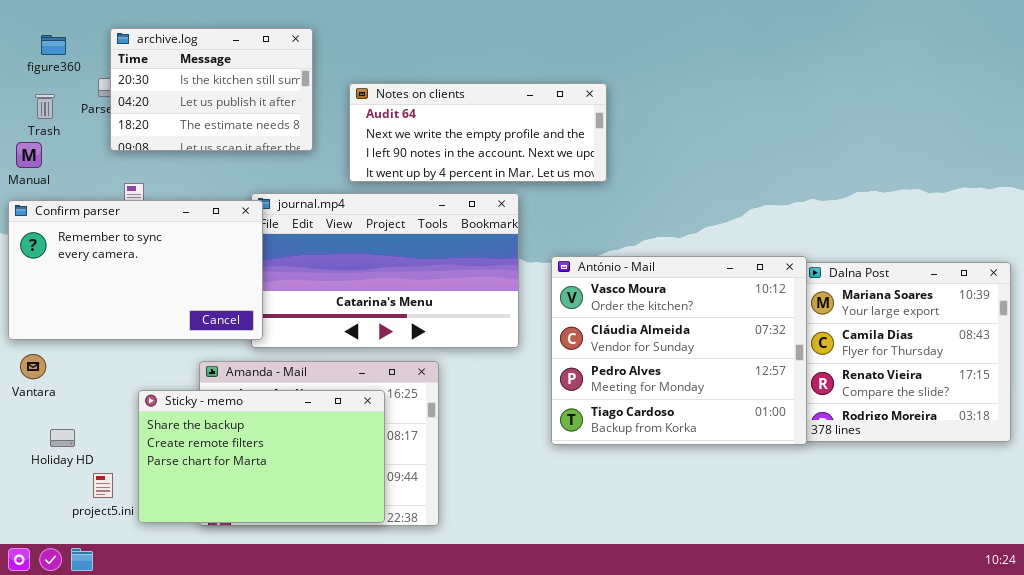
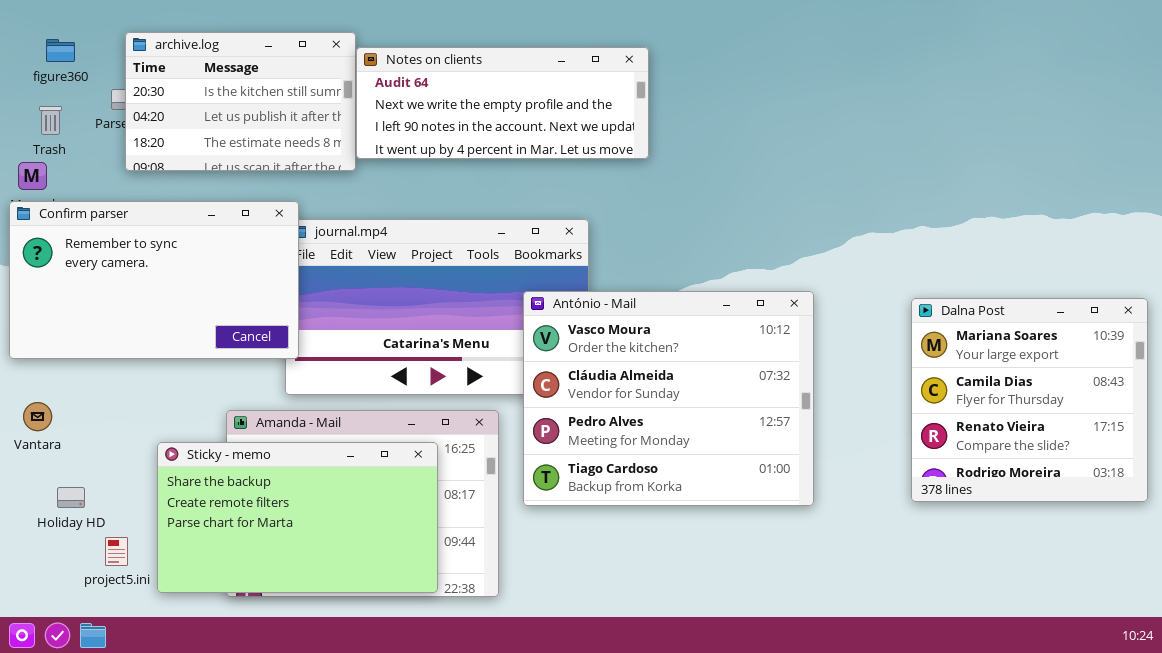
Notes on clients: [349,83,607,182] -> [356,47,649,159], moved
Confirm parser: [8,200,263,340] -> [9,201,299,359], moved
António - Mail: [551,256,807,445] -> [523,291,814,506], moved

